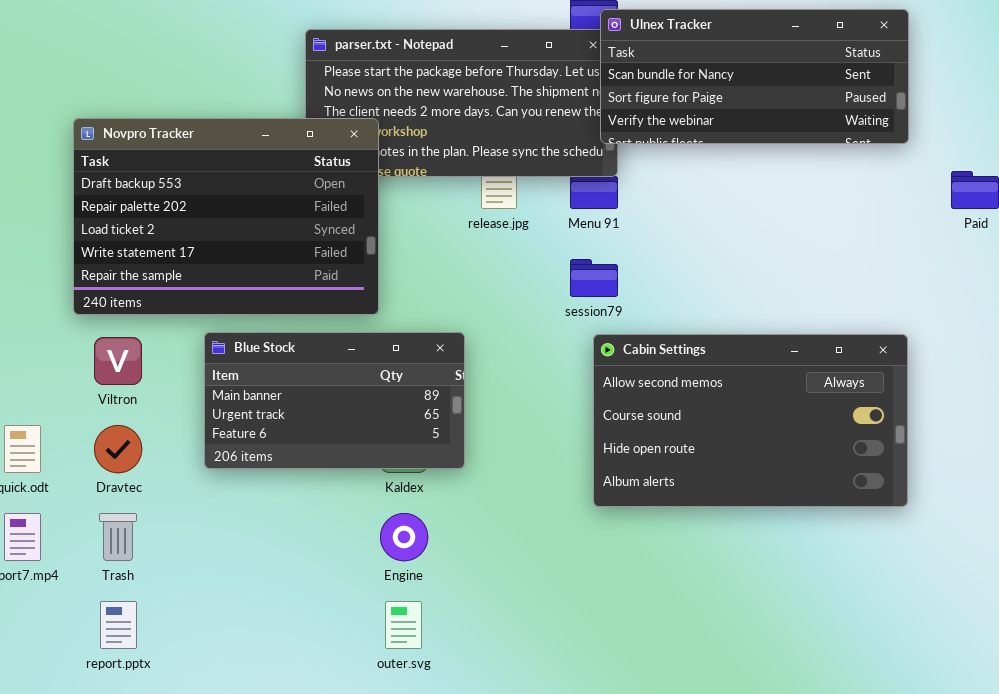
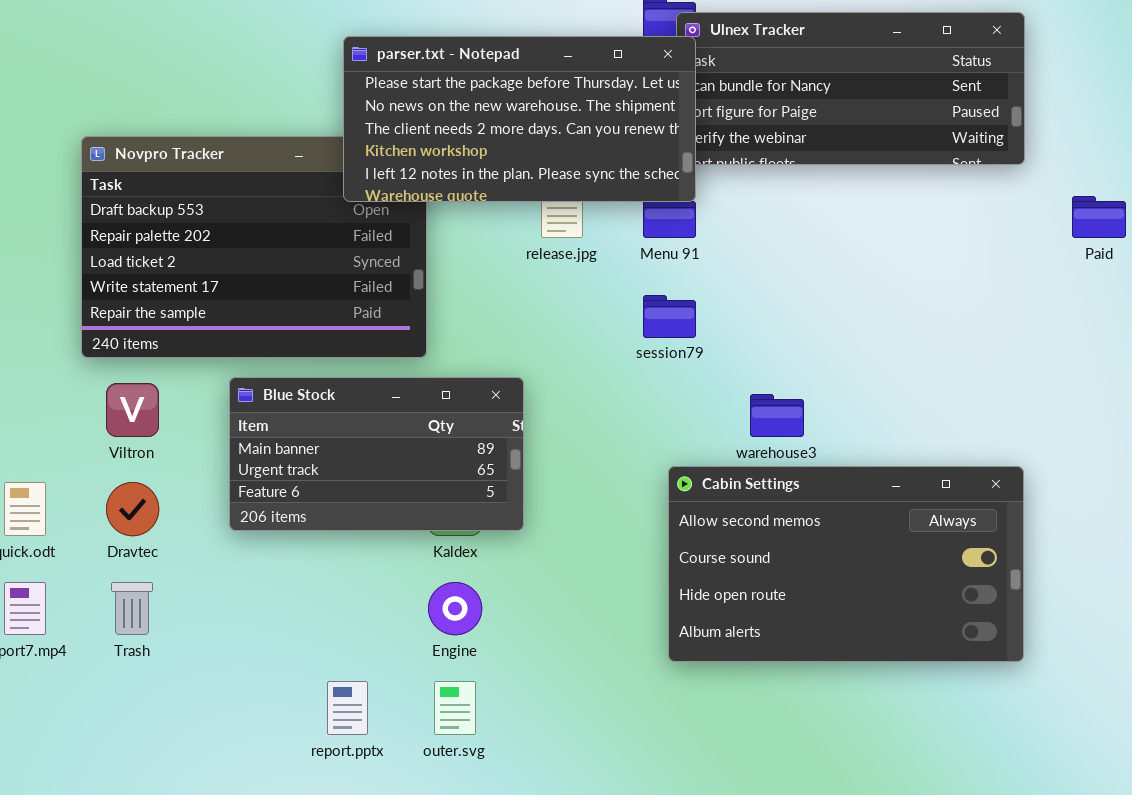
parser.txt - Notepad: [305,29,618,177] -> [343,36,696,202], raised
Cabin Settings: [593,334,908,507] -> [668,466,1024,662], moved
report.pptx: [100,601,137,649] -> [327,681,368,735], moved

